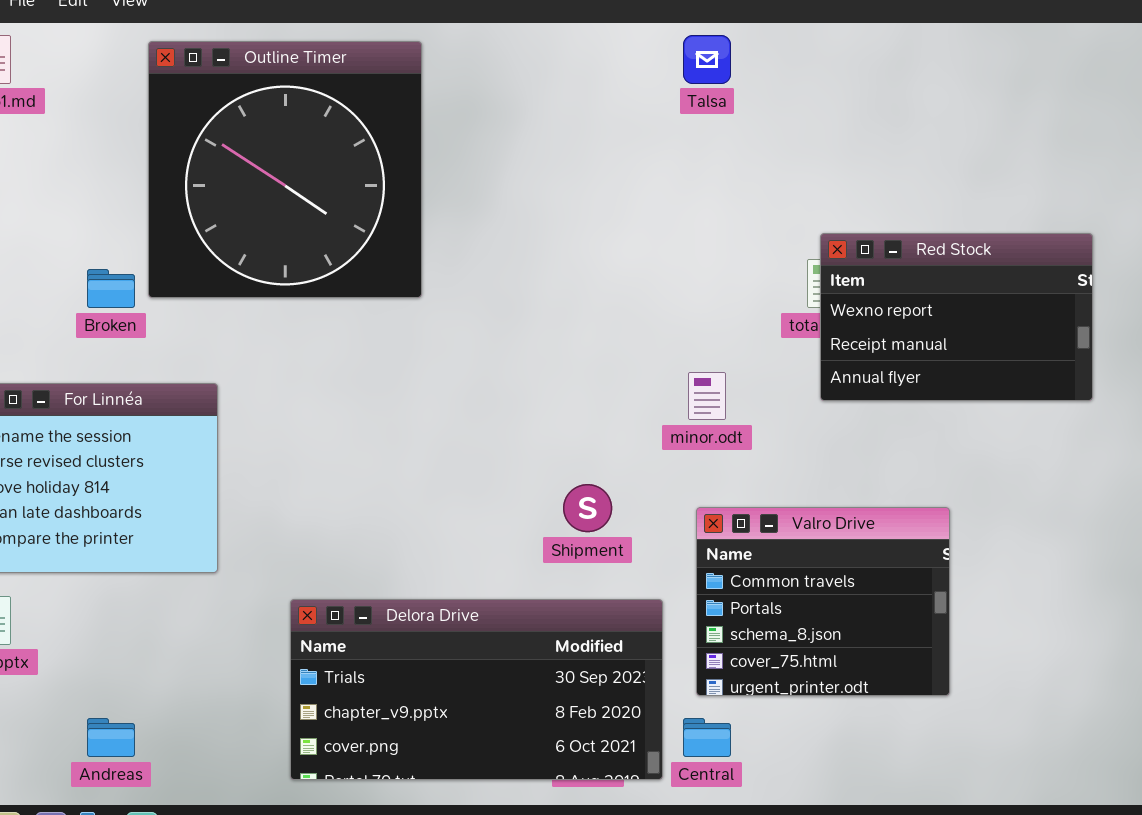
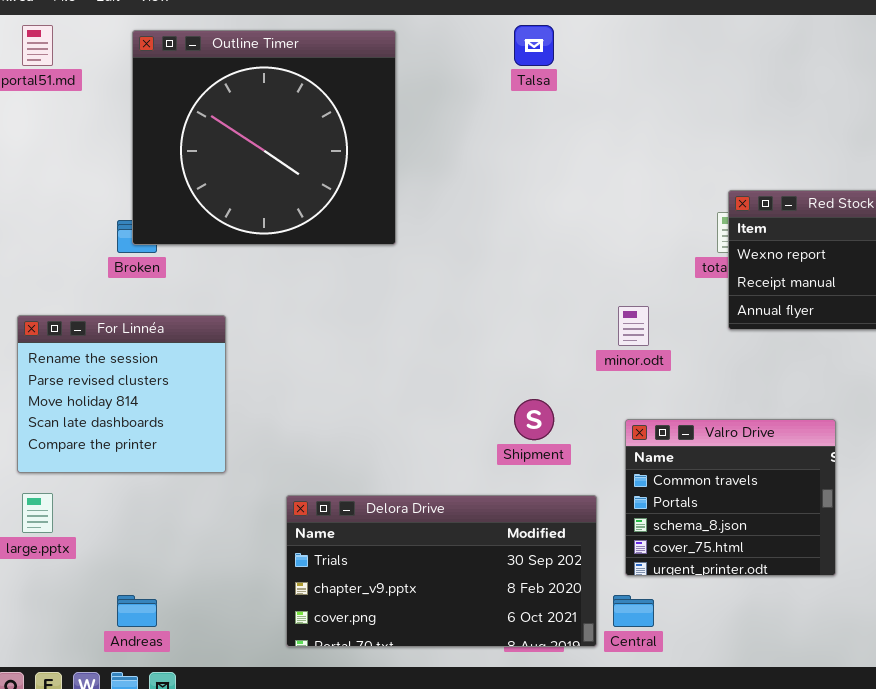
Talsa: [683,35,731,84] -> [514,25,554,66], moved
Outline Timer: [148,41,422,298] -> [132,30,396,245], resized

